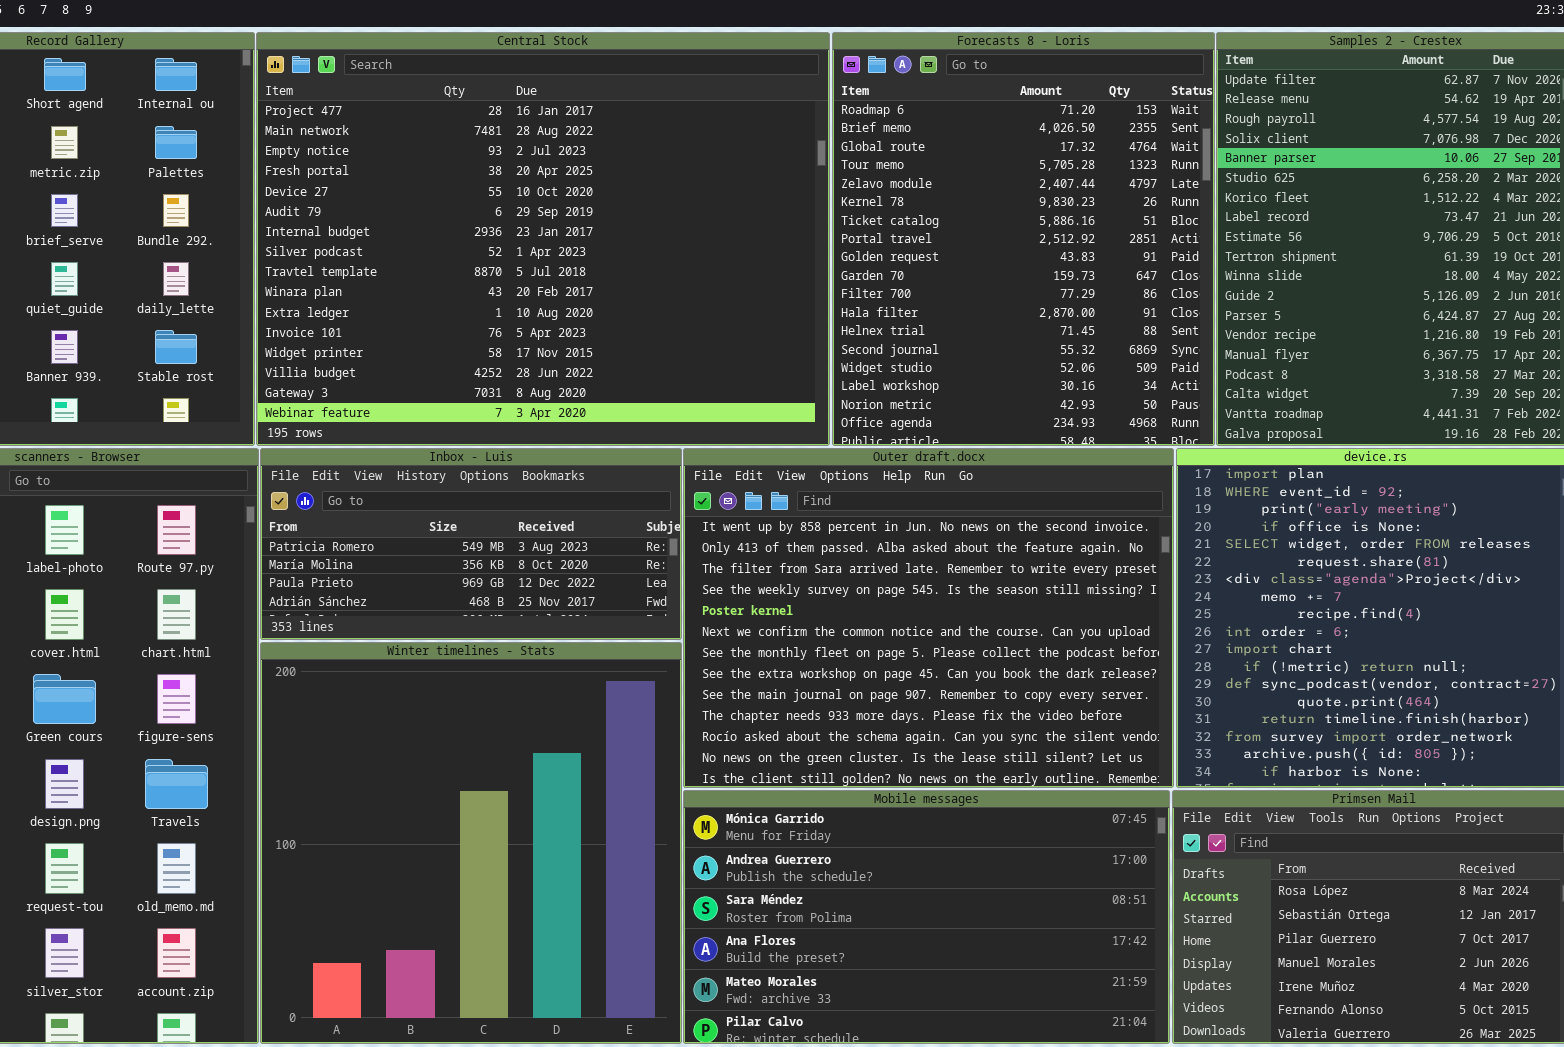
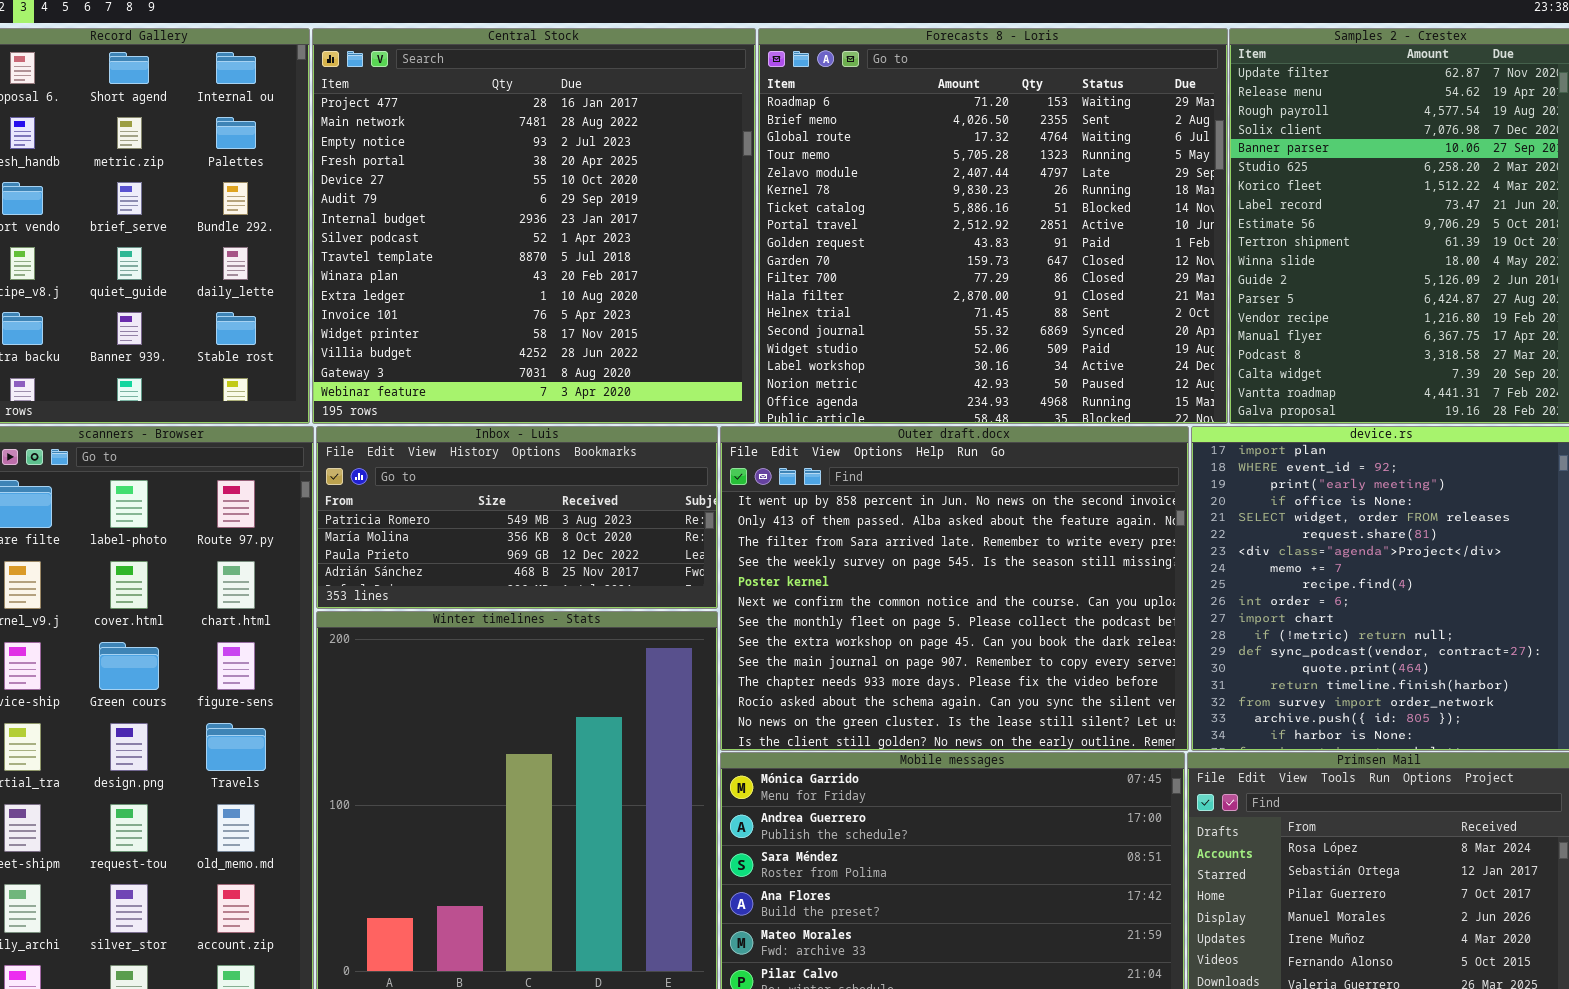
Central Stock: [256,32,830,446] -> [312,28,756,424], resized
Forecasts 8 - Loris: [832,32,1215,446] -> [758,28,1228,424], resized

